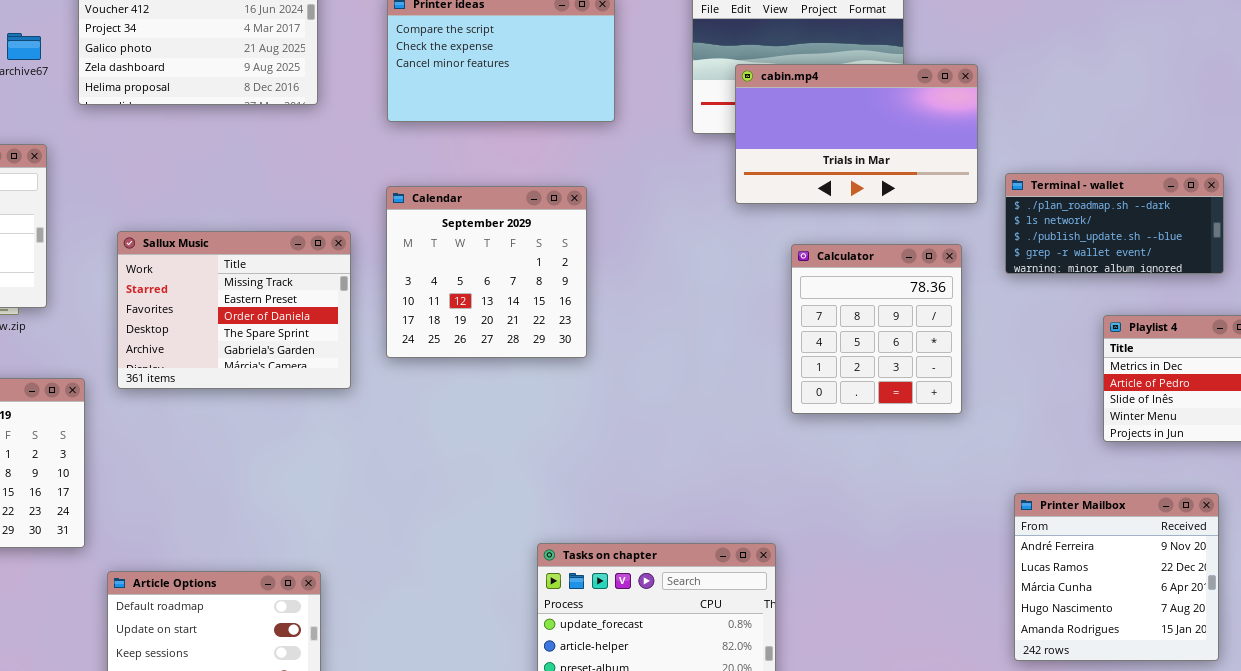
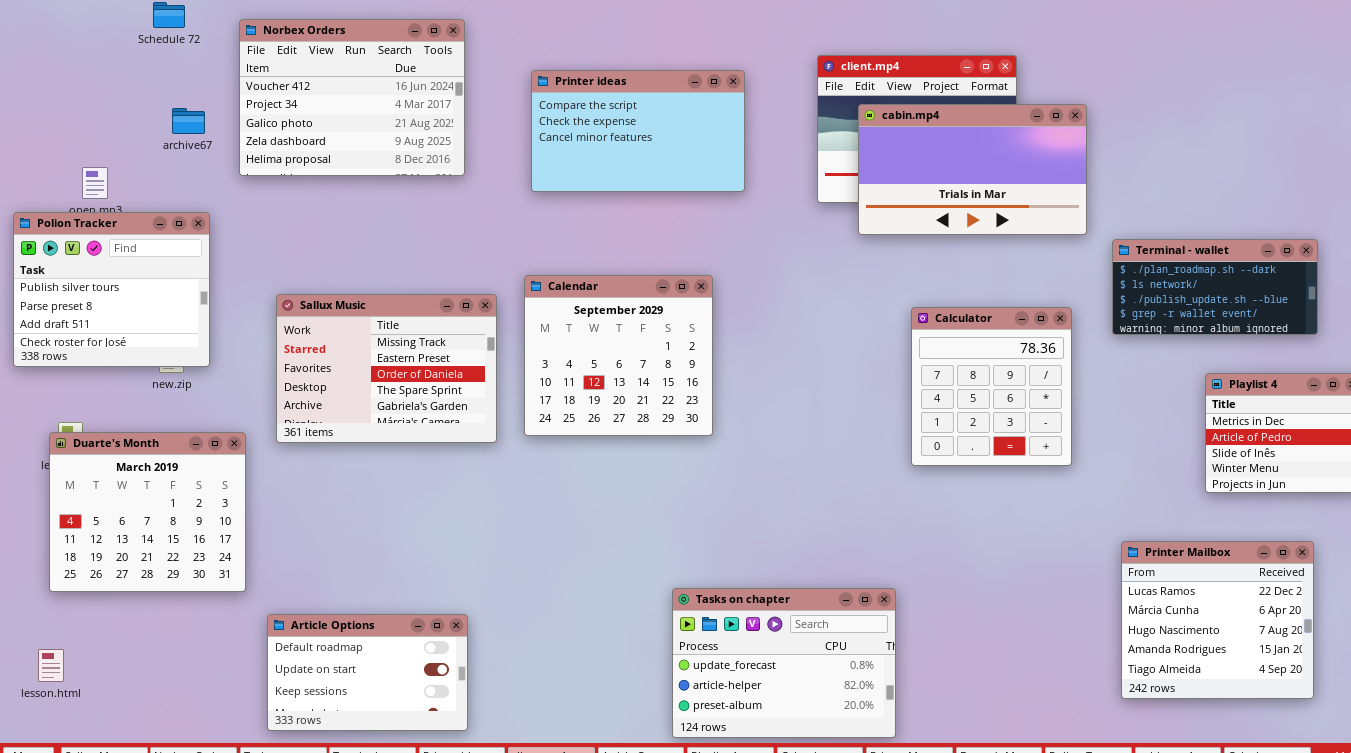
cabin.mp4: [735,64,978,204] -> [858,104,1087,235], moved
Calendar: [386,186,587,358] -> [524,275,713,436], moved
Printer Mailbox: [1014,493,1219,661] -> [1121,541,1314,699], scrolled down 1 row

